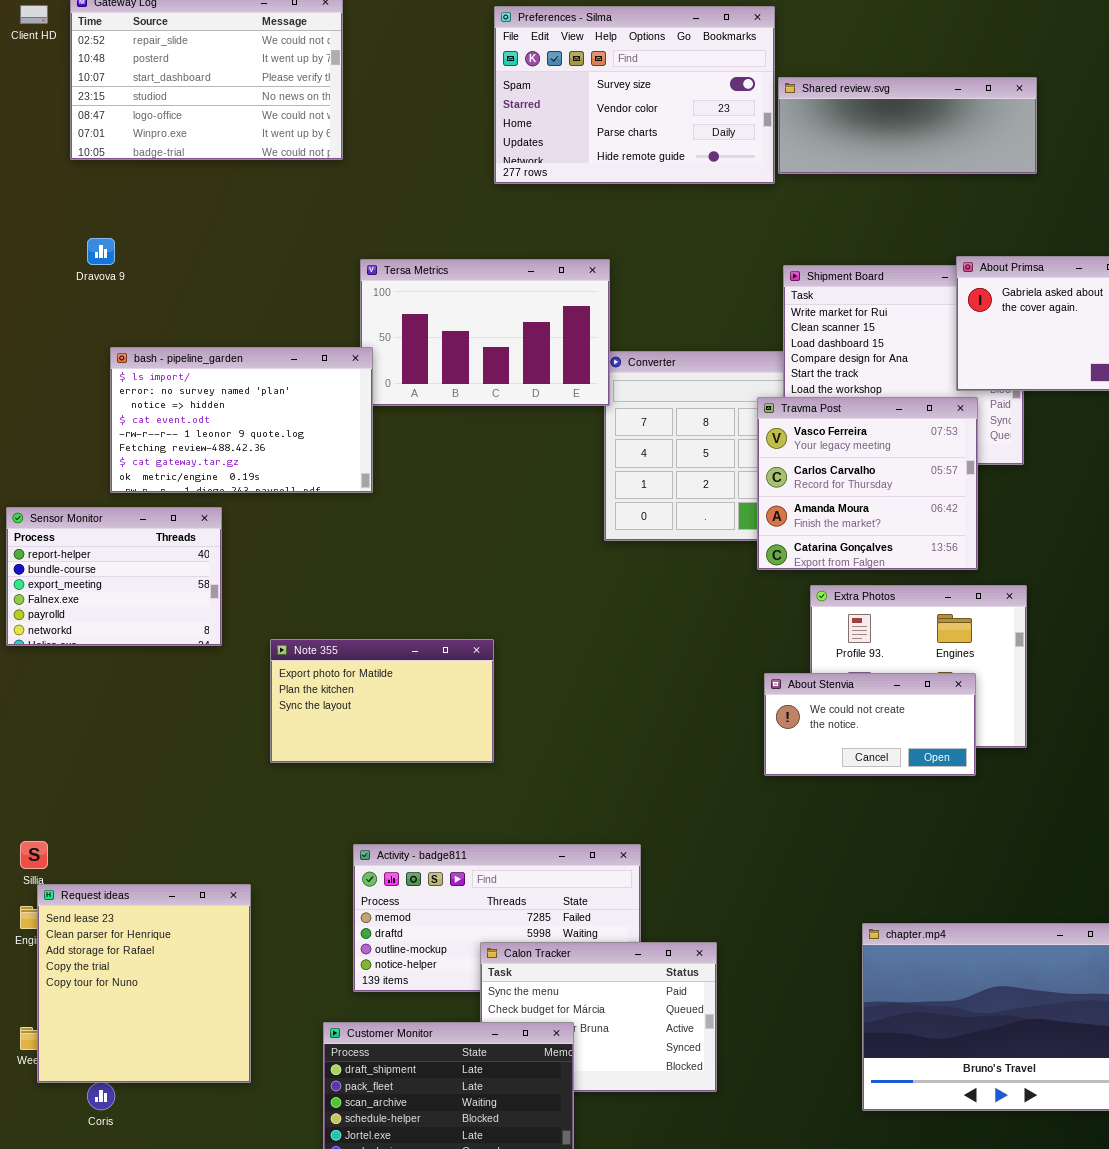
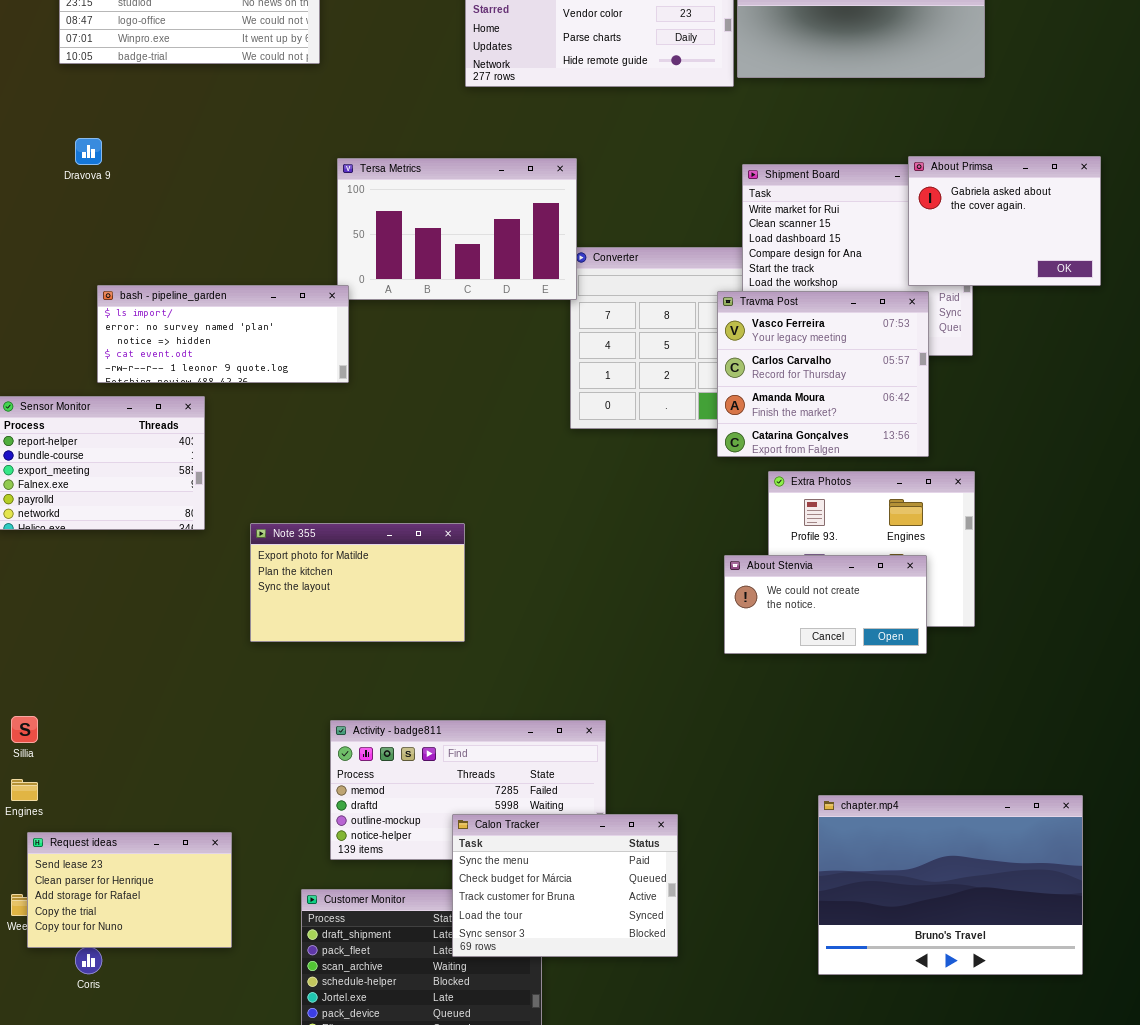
bash - pipeline_garden: [110,347,373,493] -> [97,285,349,383], resized
Request ideas: [37,884,251,1083] -> [27,832,232,948], resized
Calon Tracker: [480,942,717,1092] -> [452,814,678,957], raised

